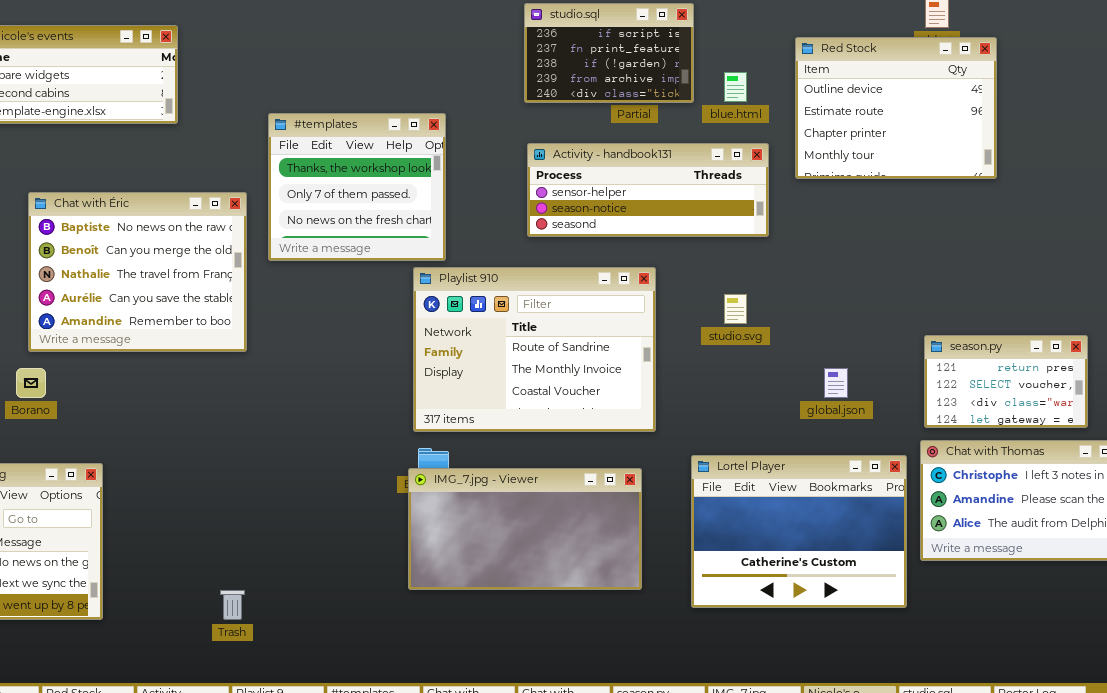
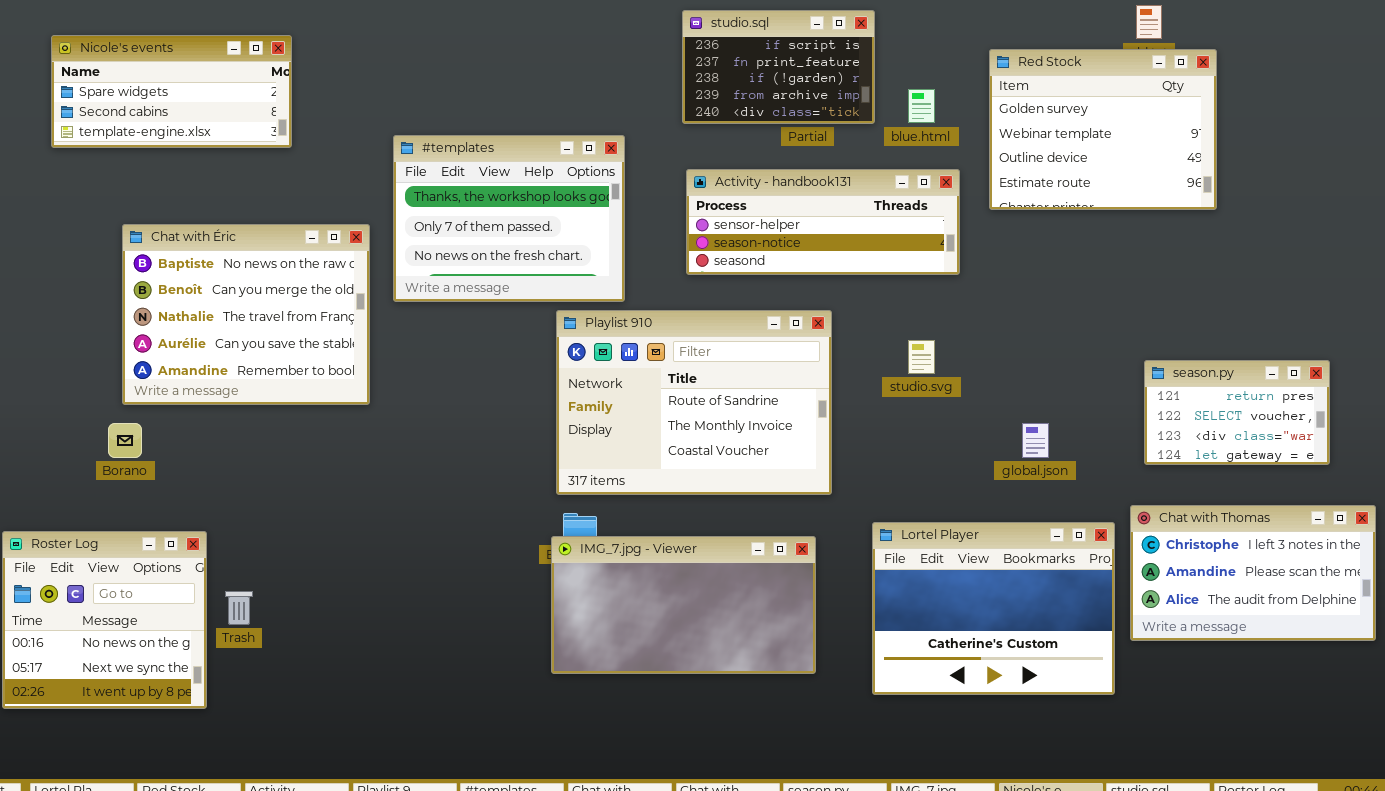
Red Stock: [795,37,997,179] -> [989,49,1217,210], scrolled up 2 rows
#templates: [268,113,446,261] -> [393,135,625,302], resized
season.py: [924,335,1088,428] -> [1144,360,1330,465], moved
Trash: [220,590,245,620] -> [225,591,253,625], moved

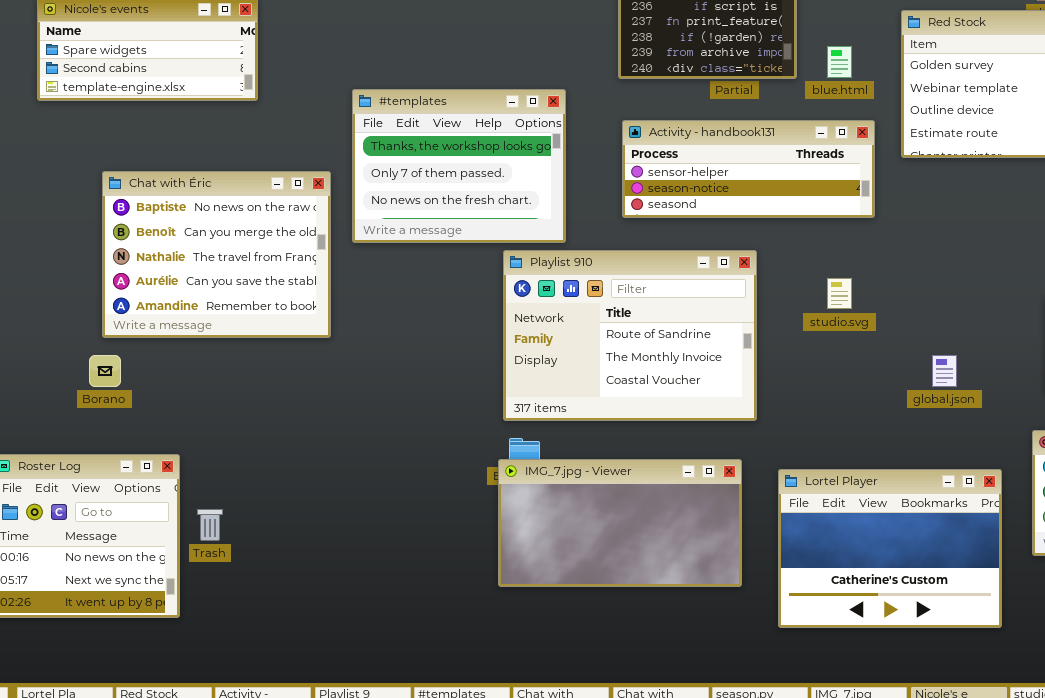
Lortel Player: [872,522,1115,695] -> [778,469,1002,628], moved

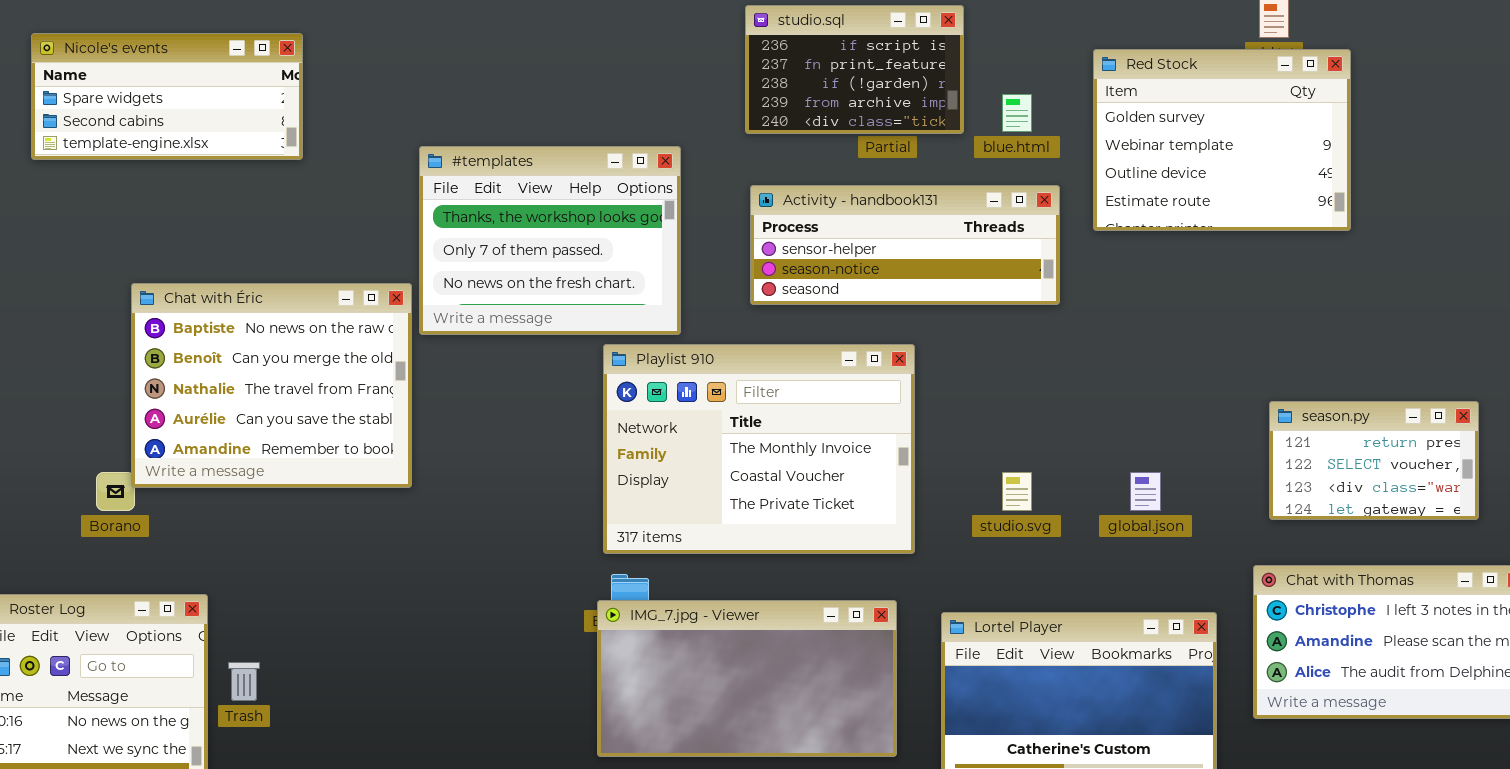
Chat with Éric: [102,171,331,338] -> [131,283,412,488], moved
Playlist 910: [503,250,757,421] -> [603,344,915,554], scrolled down 1 row
studio.svg: [827,278,852,309] -> [1002,472,1032,511], moved

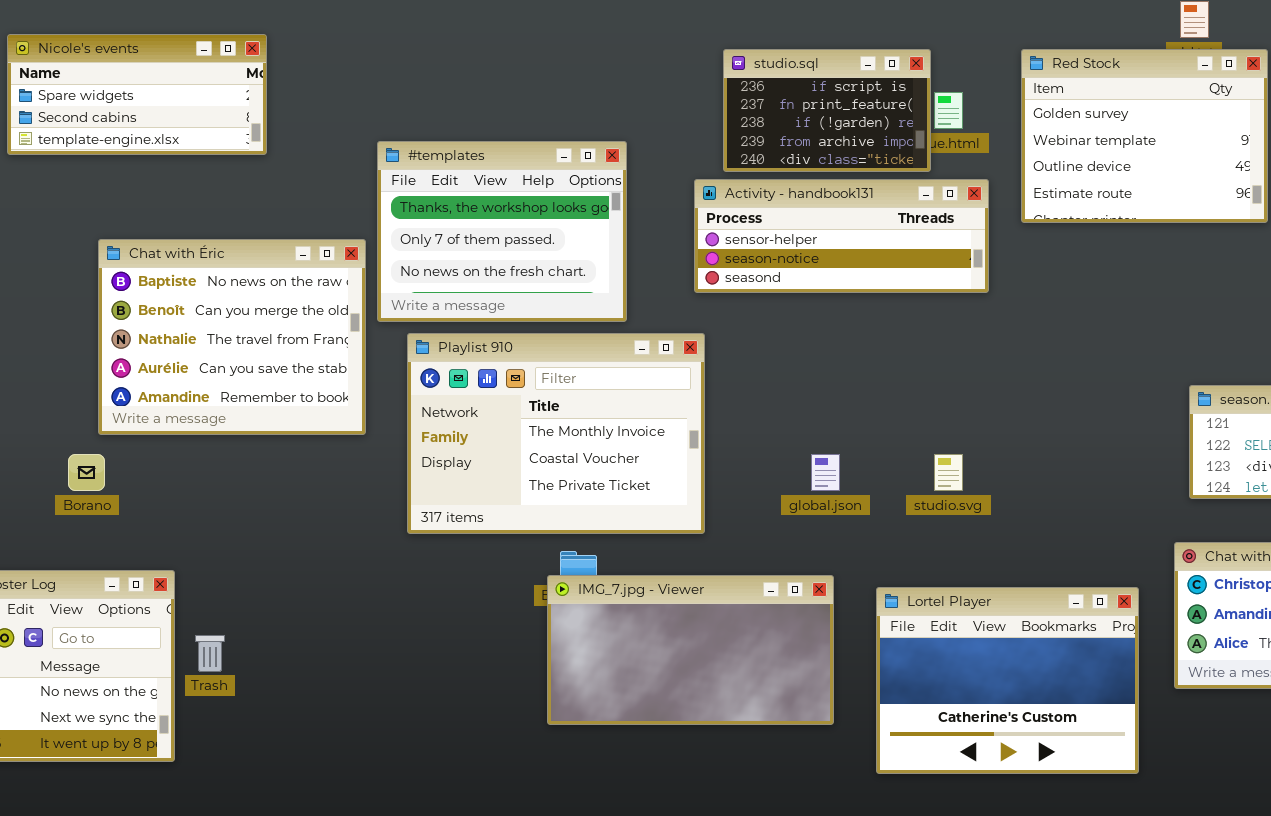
studio.sql: [745,5,964,134] -> [723,49,931,172], moved
Chat with Éric: [131,283,412,488] -> [98,239,366,435], moved
Playlist 910: [603,344,915,554] -> [407,333,705,534], moved
global.json: [1130,472,1161,511] -> [811,454,840,491], moved

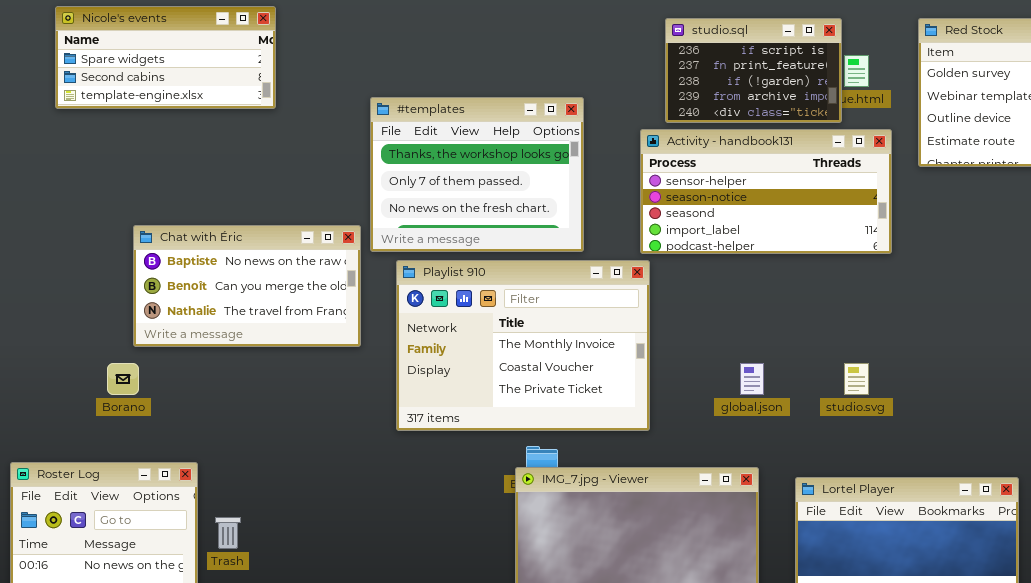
Activity - handbook131: [694,179,989,293] -> [640,129,892,254], resized
Chat with Éric: [98,239,366,435] -> [133,225,361,347], resized

